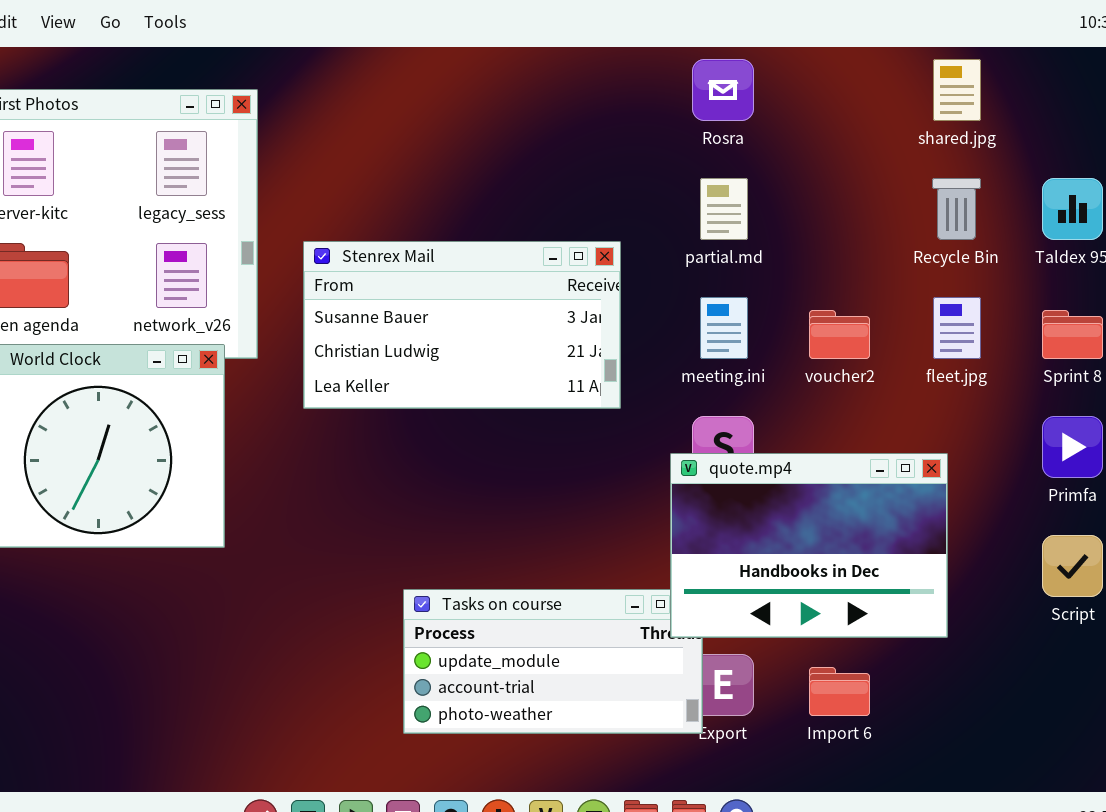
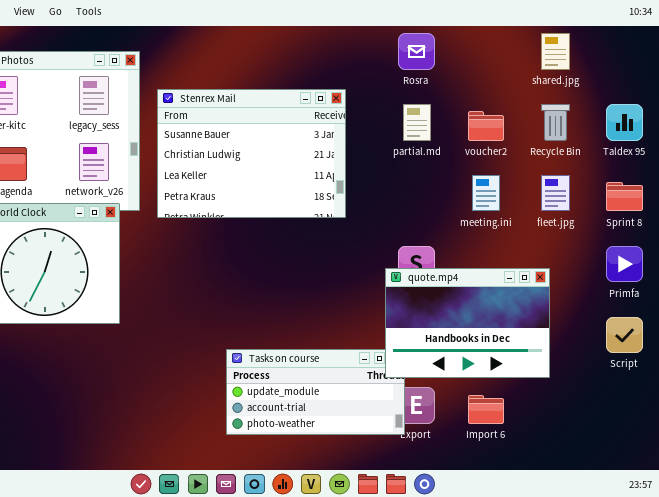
Stenrex Mail: [303,241,621,409] -> [157,89,346,218], moved, resized
meeting.ini: [700,297,748,359] -> [472,175,500,211], moved
voucher2: [809,310,870,359] -> [468,111,504,141], moved

